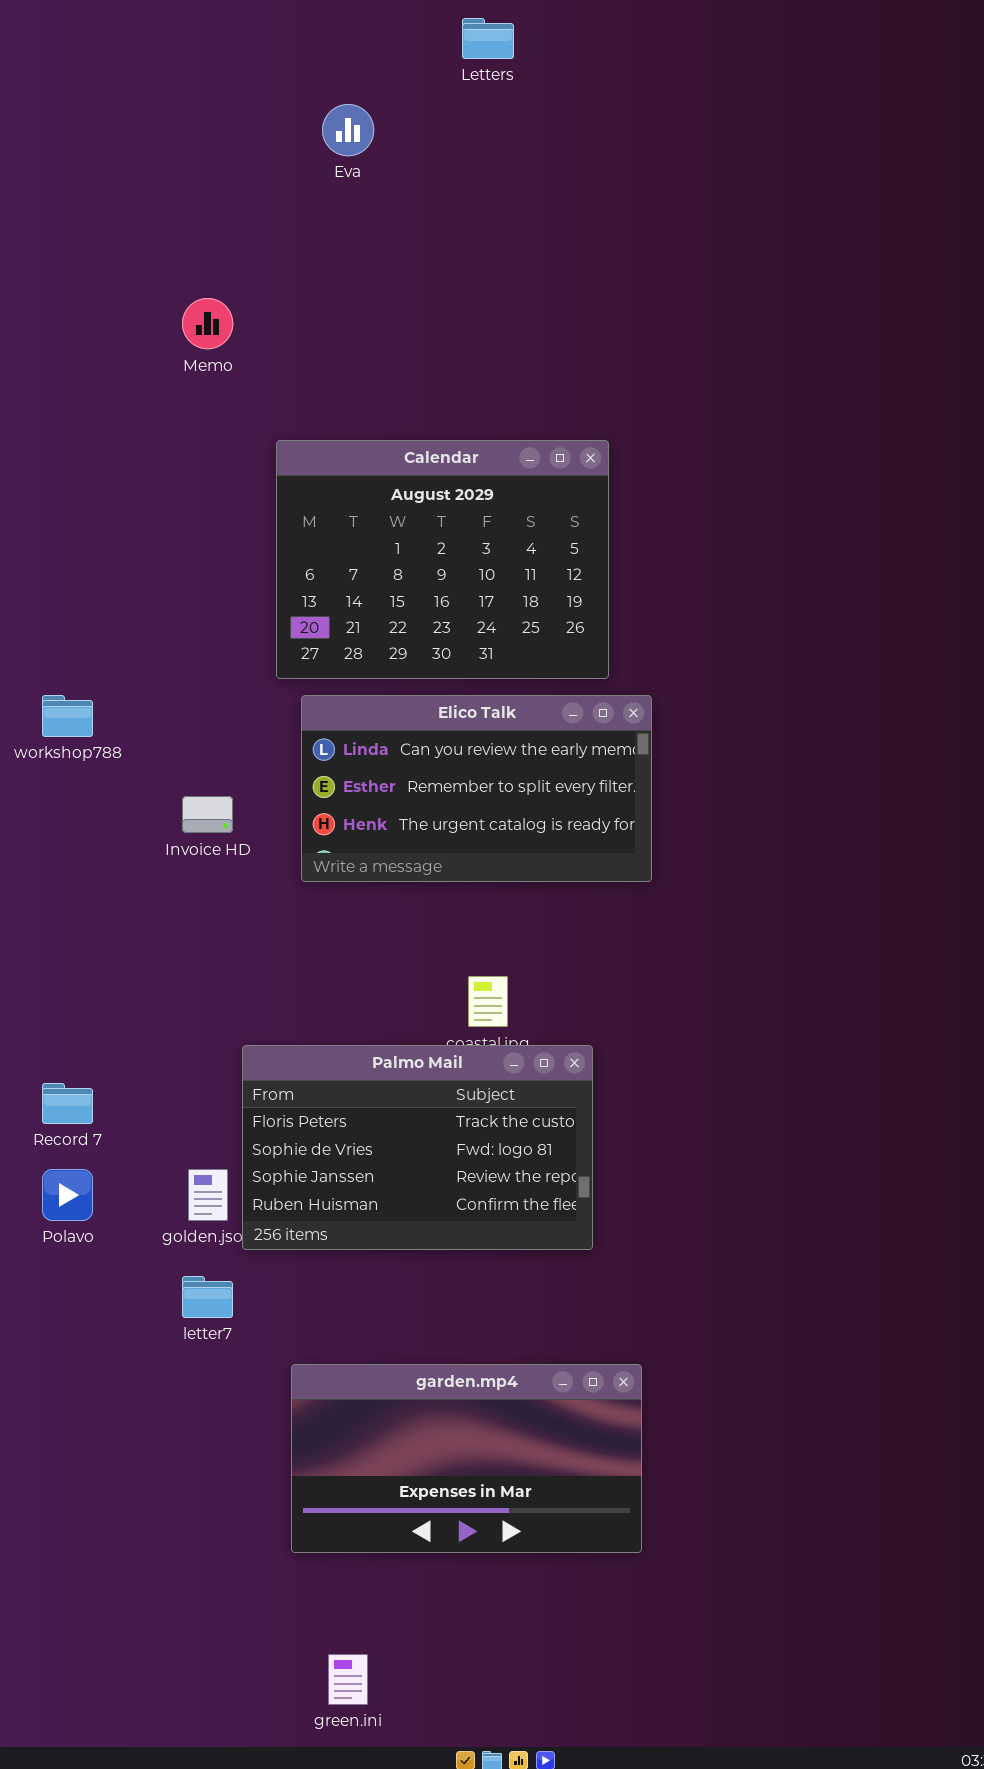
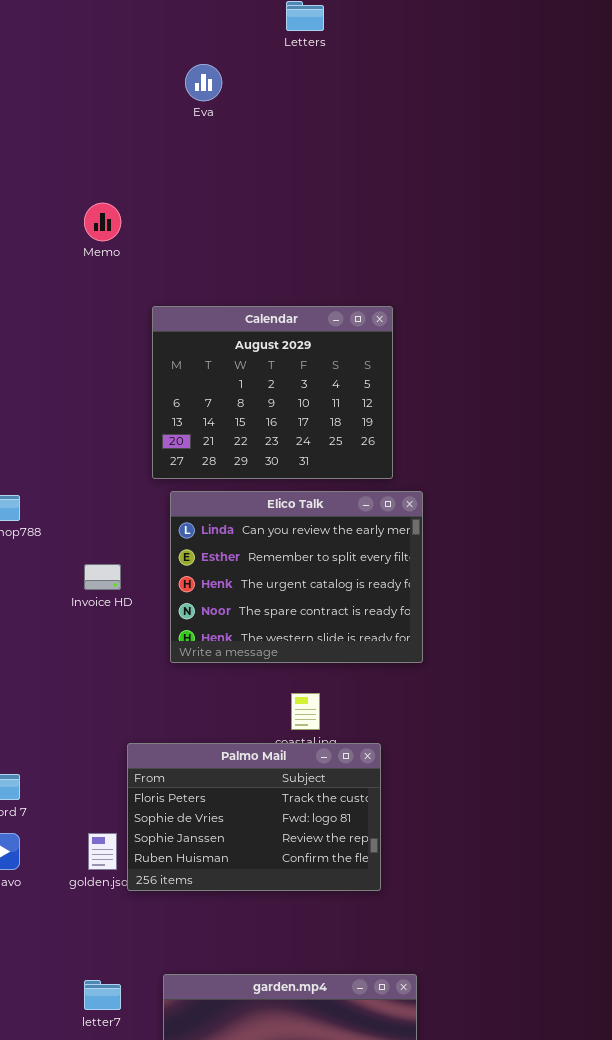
Elico Talk: [301,695,652,882] -> [170,491,423,663], resized
letter7: [182,1276,233,1318] -> [84,980,121,1010], moved

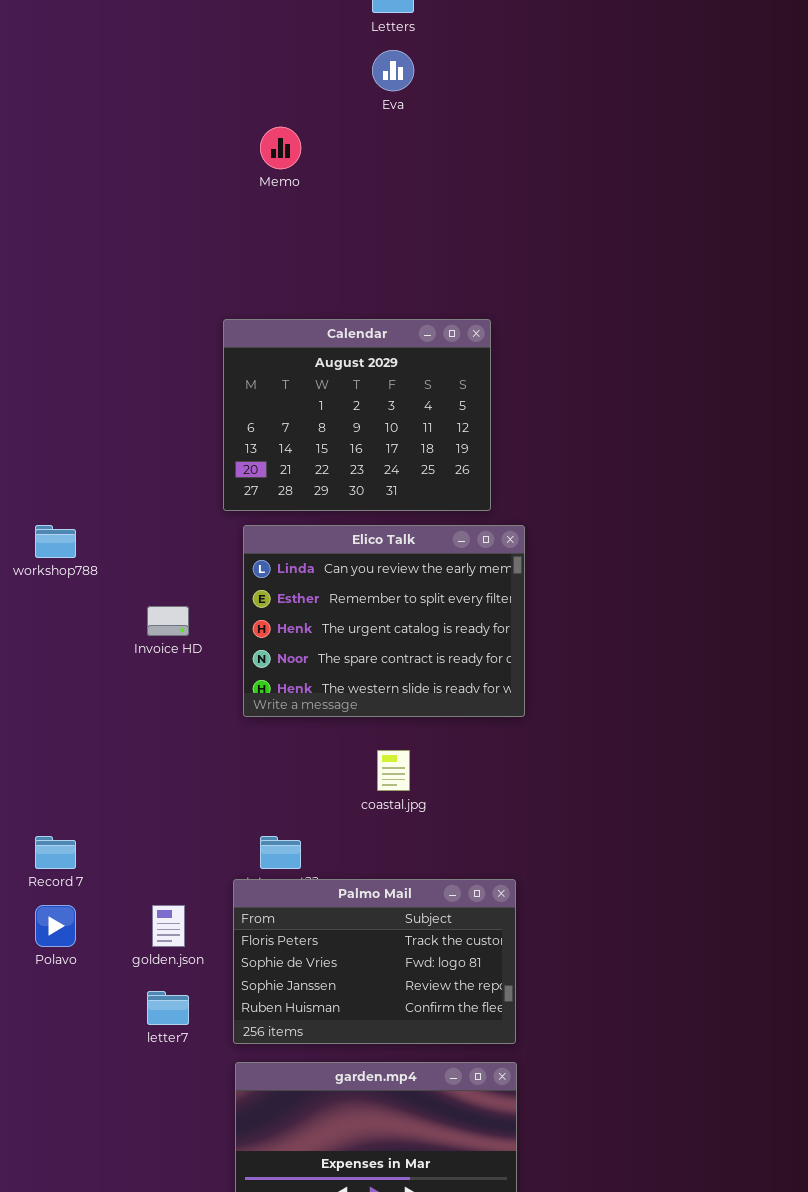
Eva: [185,64,222,101] -> [372,50,414,91], moved
Memo: [84,203,121,241] -> [260,127,301,169], moved
Palmo Mail: [127,743,381,891] -> [233,879,516,1044], moved
letter7: [84,980,121,1010] -> [147,991,189,1025], moved

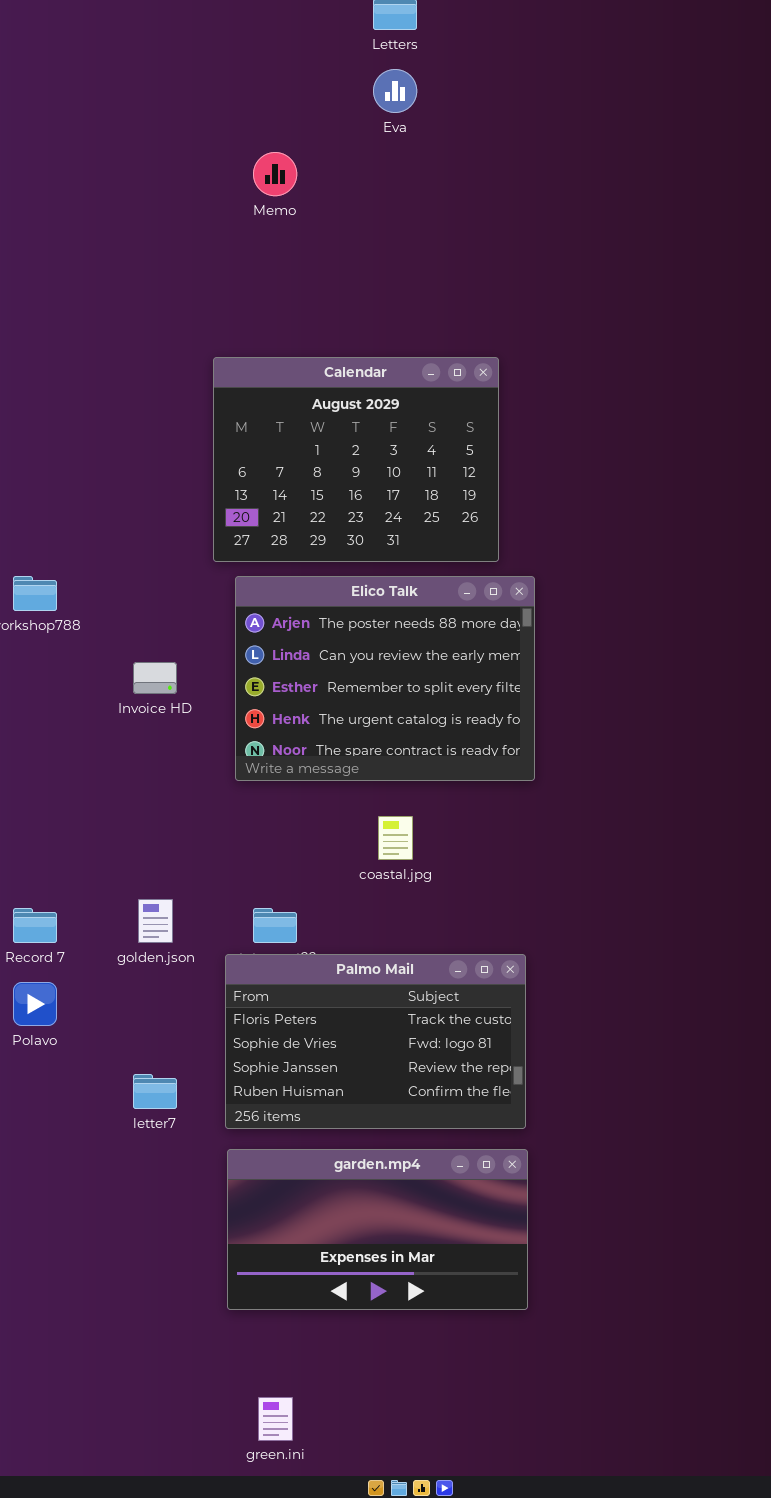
Elico Talk: [243,525,525,717] -> [235,576,535,781], scrolled up 1 row
golden.json: [152,905,185,947] -> [138,899,173,943], moved

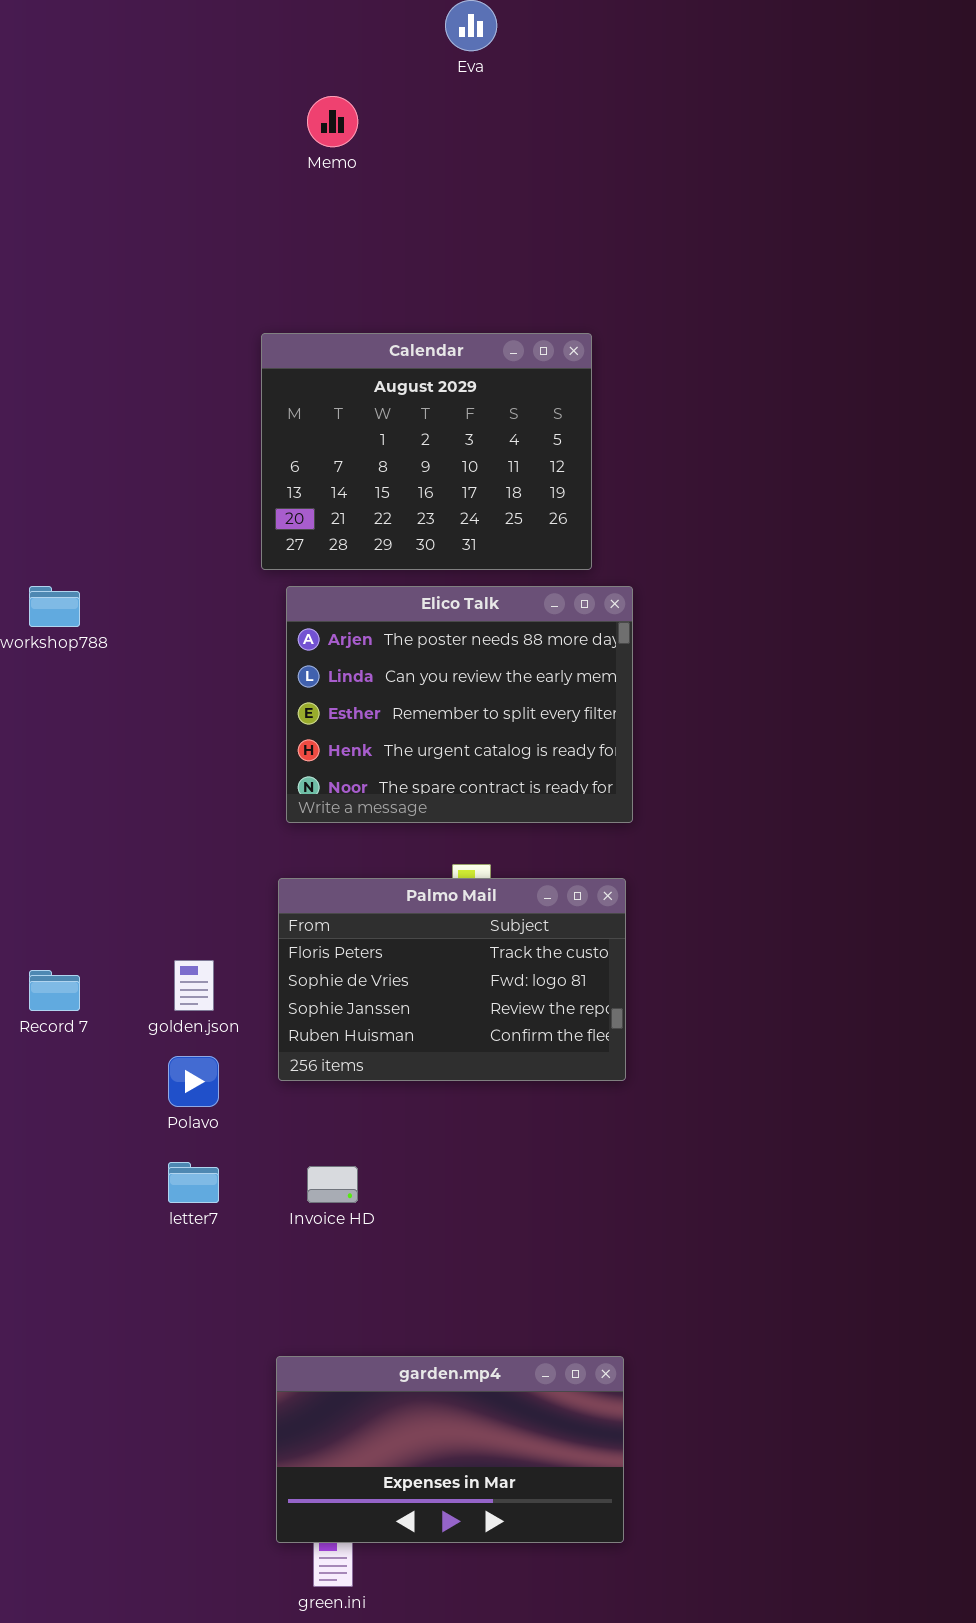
Invoice HD: [133,662,177,694] -> [307,1166,358,1203], moved
Palmo Mail: [225,954,526,1129] -> [278,878,626,1081], moved
Polavo: [13,982,57,1026] -> [168,1056,219,1107], moved
garden.mp4: [227,1149,528,1310] -> [276,1356,624,1543], moved

